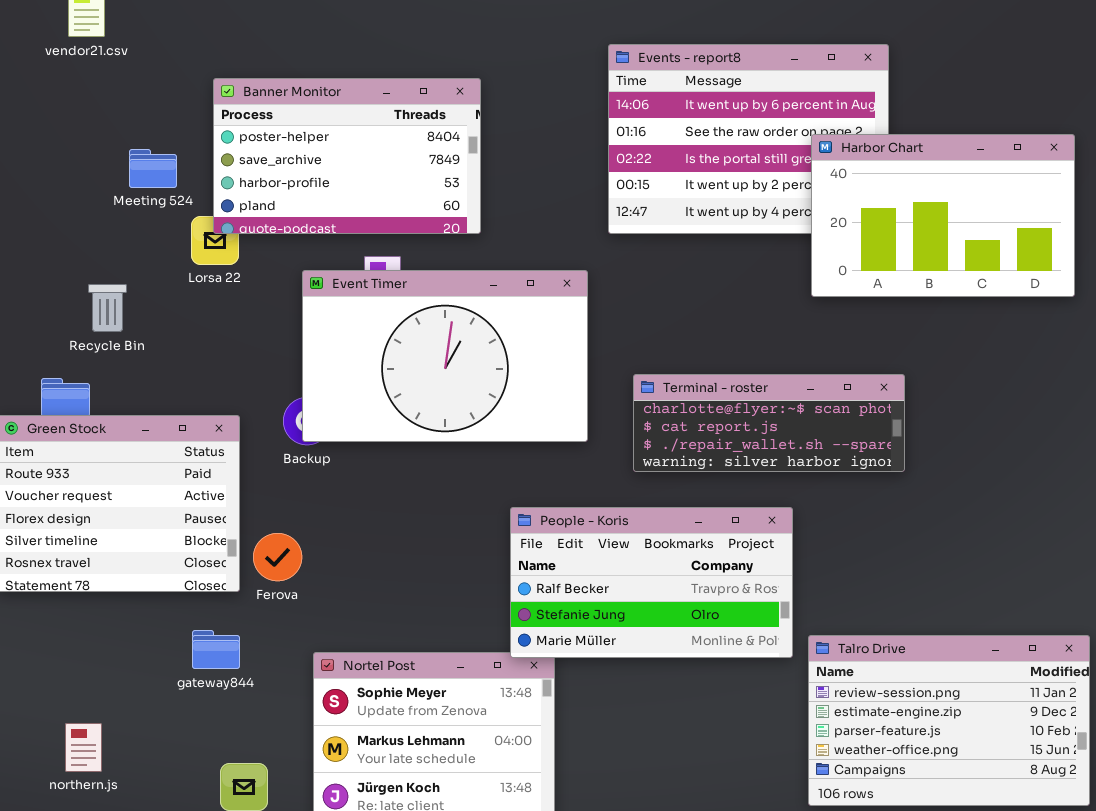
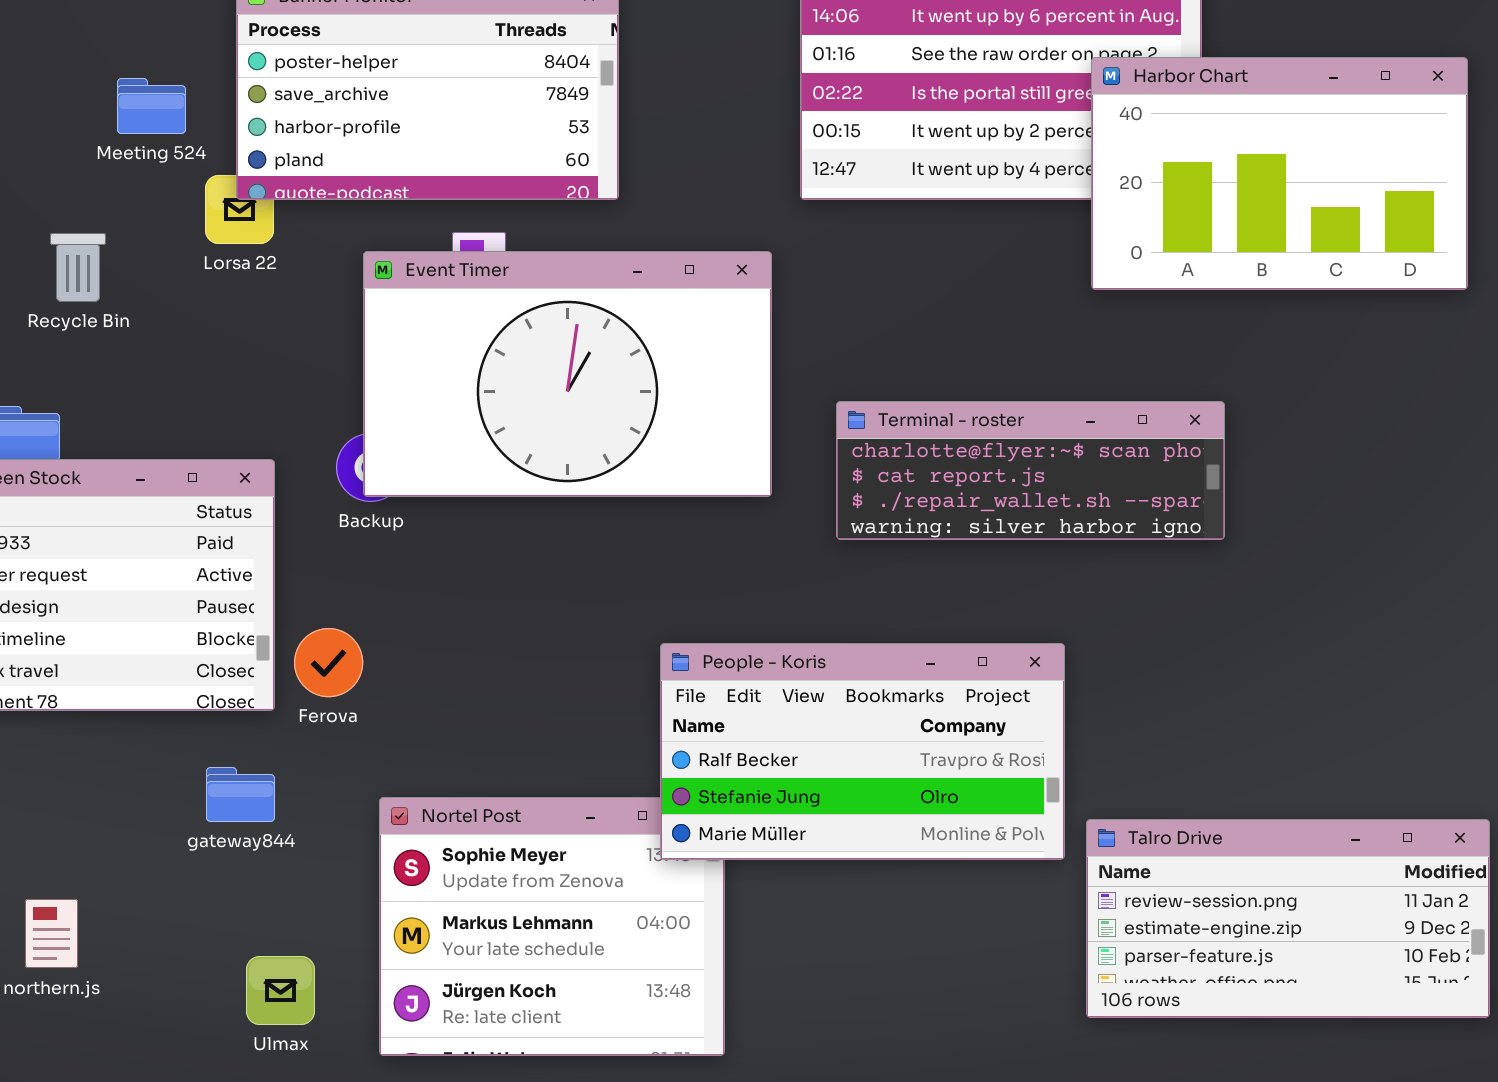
Recycle Bin: [88,284,127,332] -> [50,233,106,302], moved
People - Koris: [510,507,793,658] -> [660,643,1065,860], moved
Talro Drive: [808,635,1090,806] -> [1086,819,1490,1018], resized

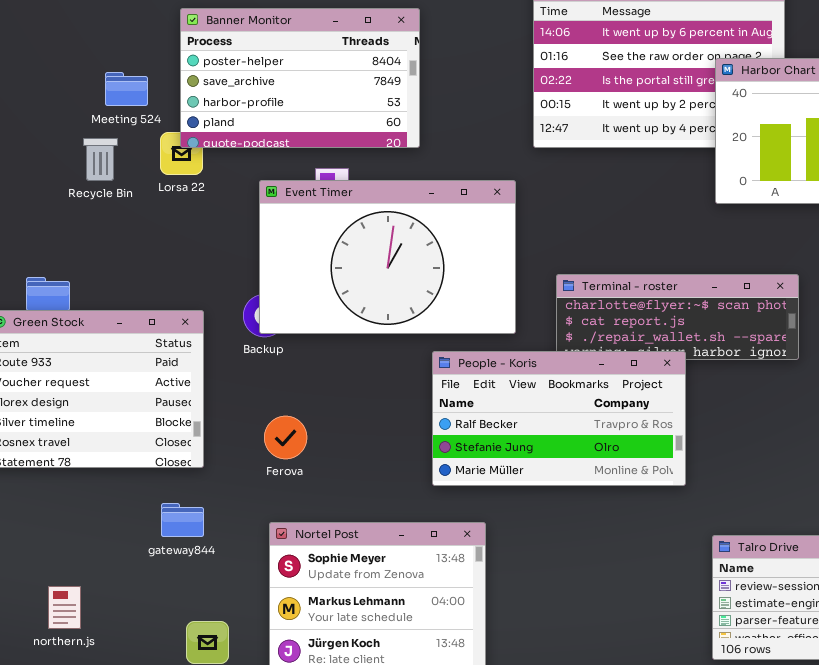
Recycle Bin: [50,233,106,302] -> [83,138,118,181], moved
Ferova: [294,628,363,697] -> [264,416,307,459], moved
People - Koris: [660,643,1065,860] -> [432,351,686,486], moved

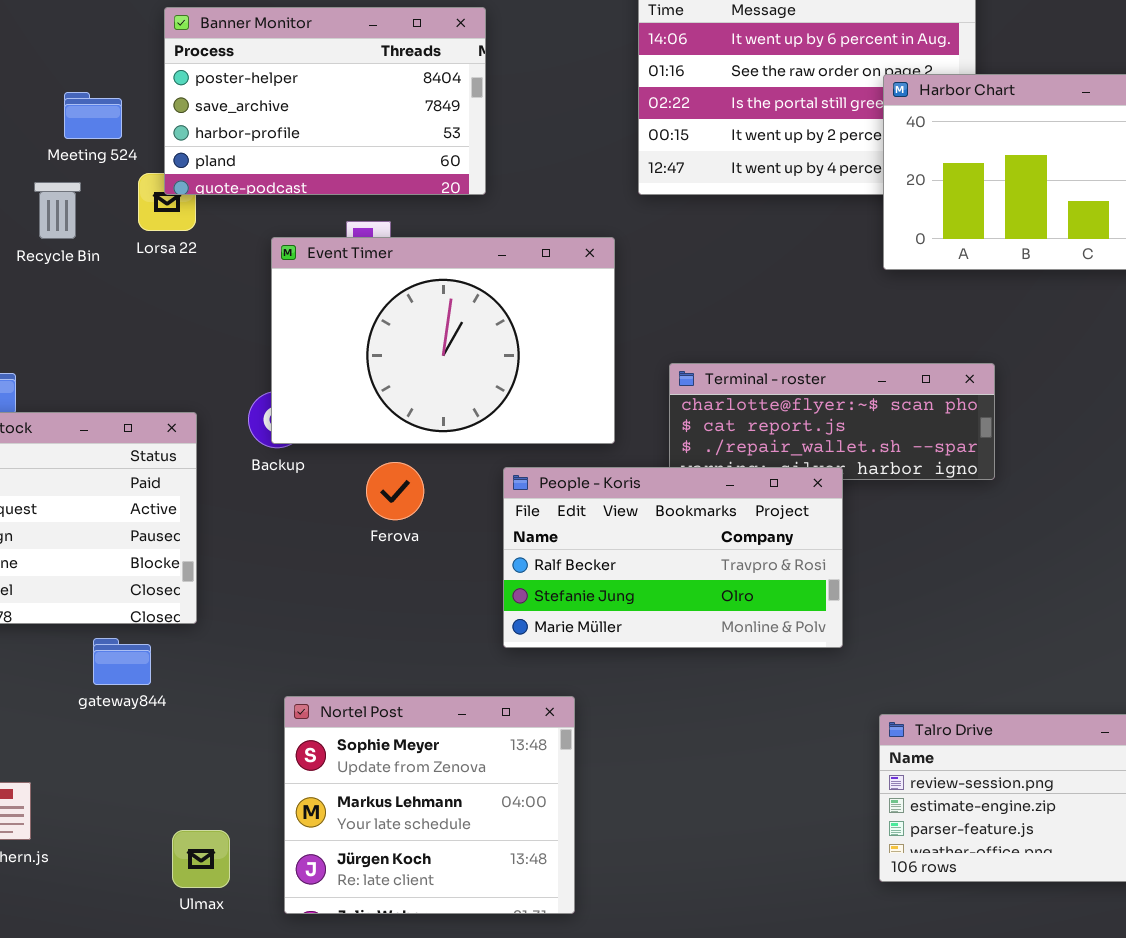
Ferova: [264,416,307,459] -> [366,462,424,520], moved
gateway844: [161,503,204,537] -> [93,638,151,685], moved

